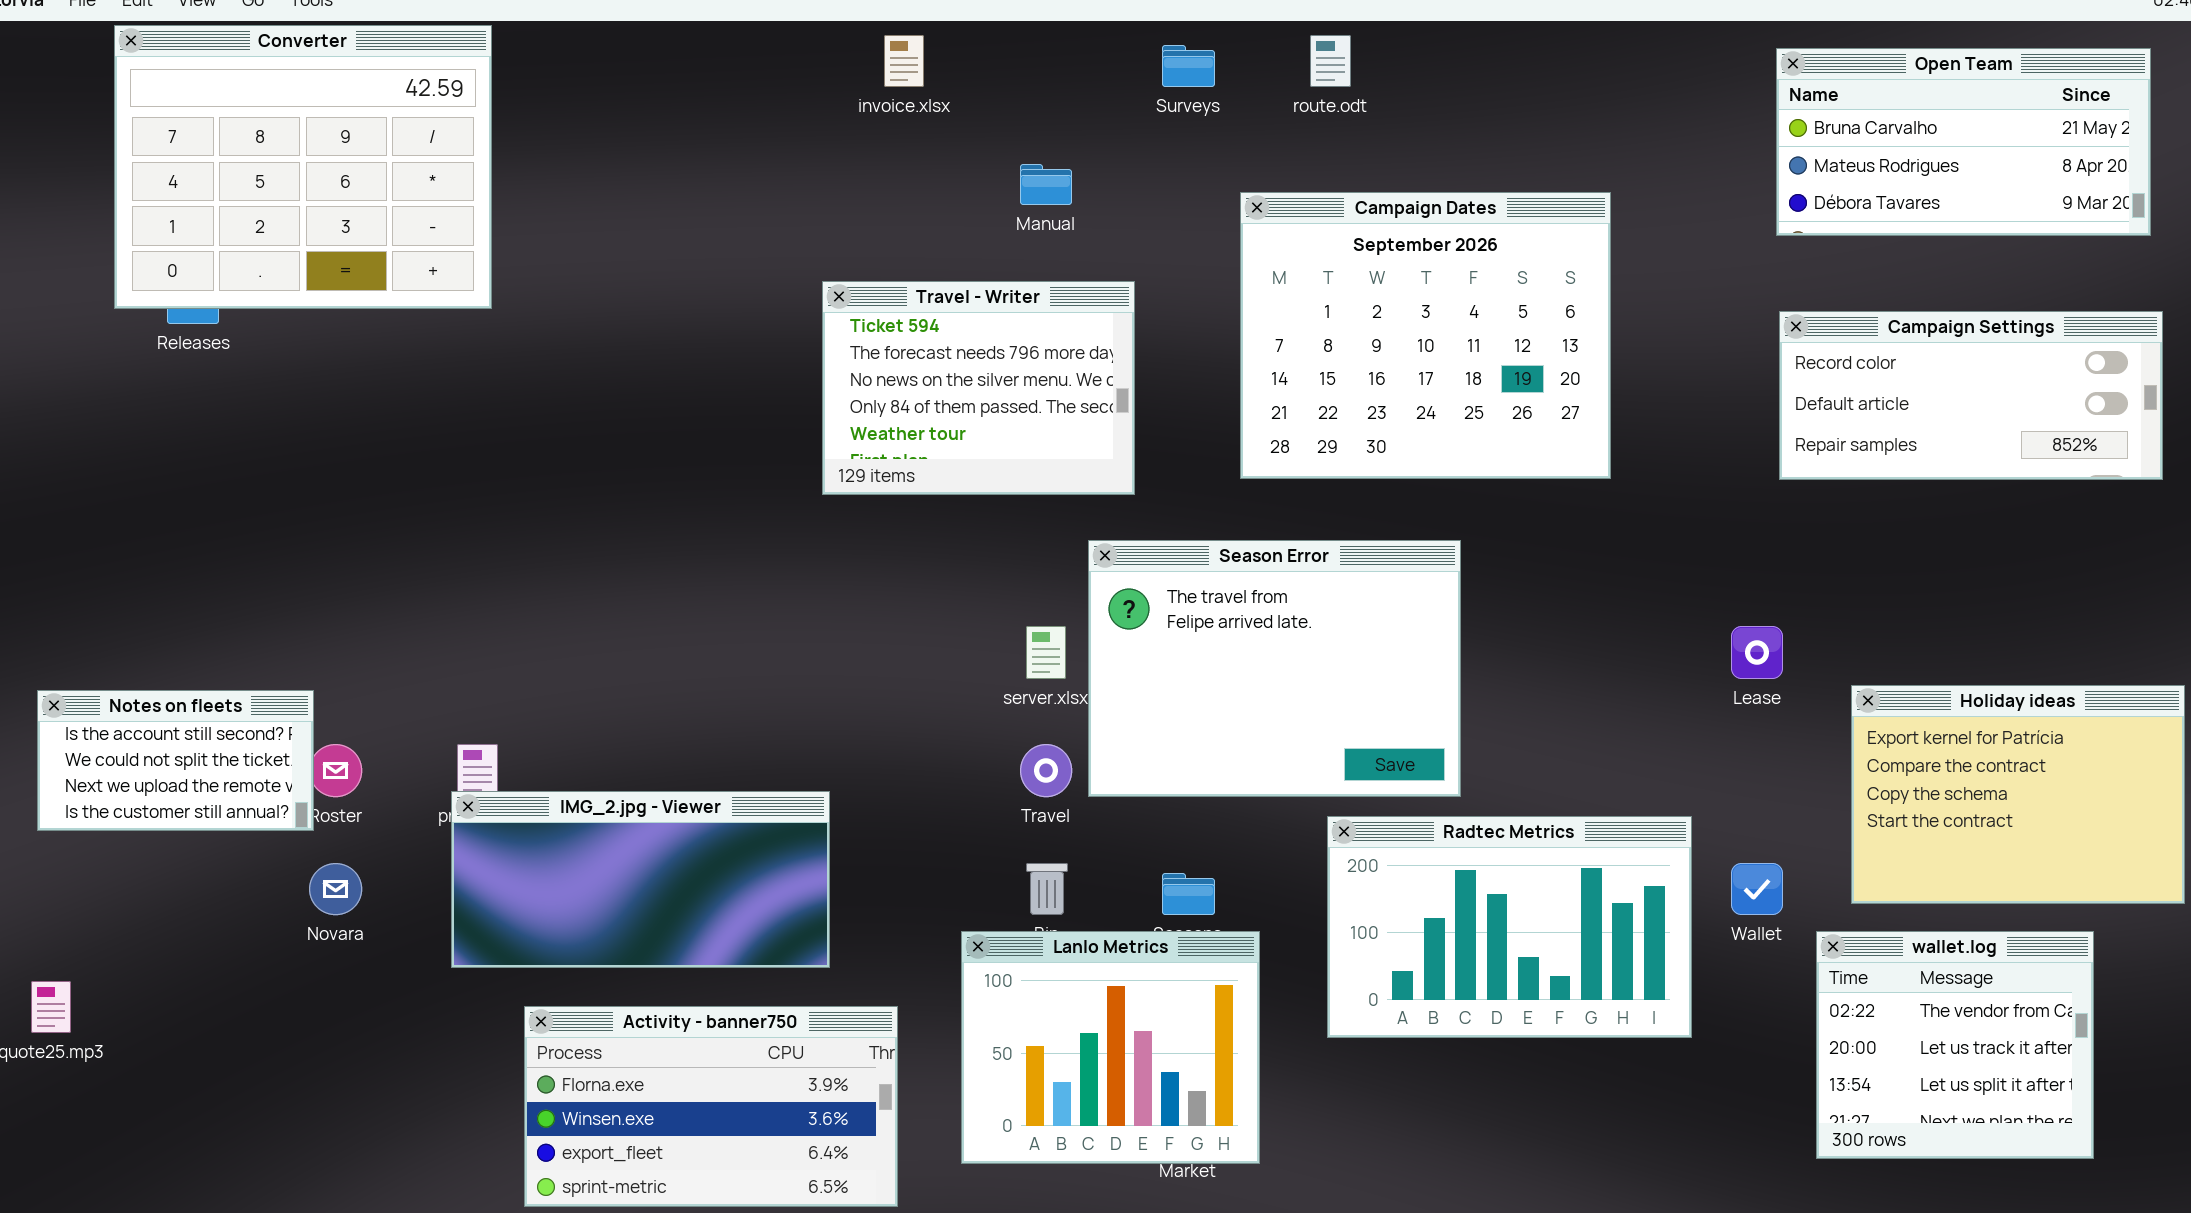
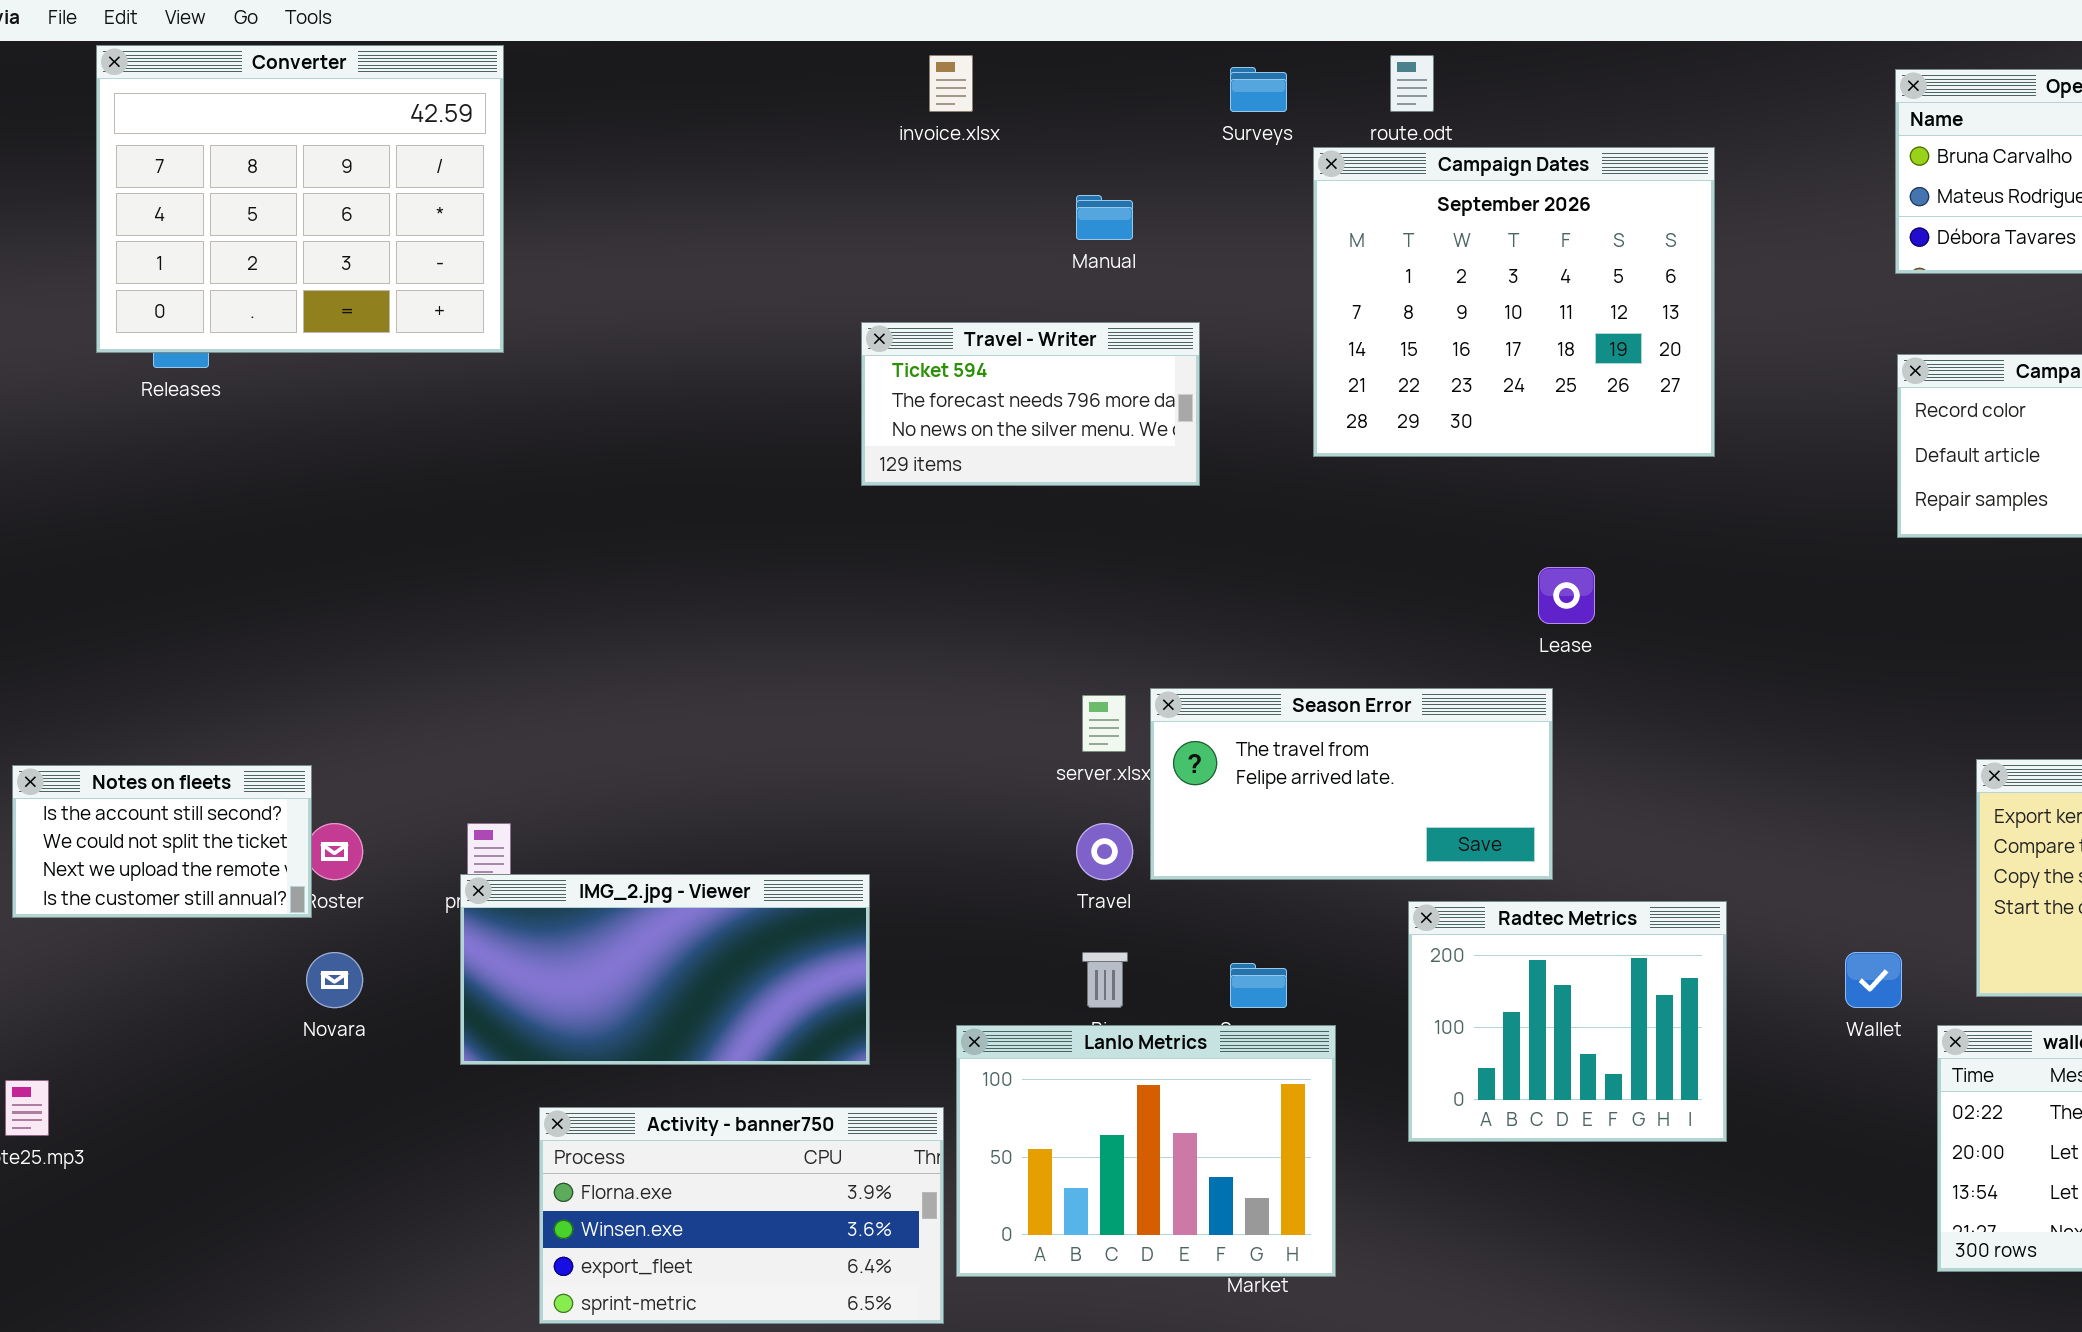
Campaign Dates: [1240,192,1611,479] -> [1313,147,1715,457], moved
Travel - Writer: [822,281,1135,495] -> [861,322,1200,486], resized
Season Error: [1088,540,1461,797] -> [1150,688,1553,880], resized
Lease: [1731,626,1783,679] -> [1538,567,1595,624], moved
Radtec Metrics: [1327,816,1692,1038] -> [1408,901,1727,1142], resized
Lanlo Metrics: [961,931,1260,1164] -> [956,1025,1336,1277], resized

